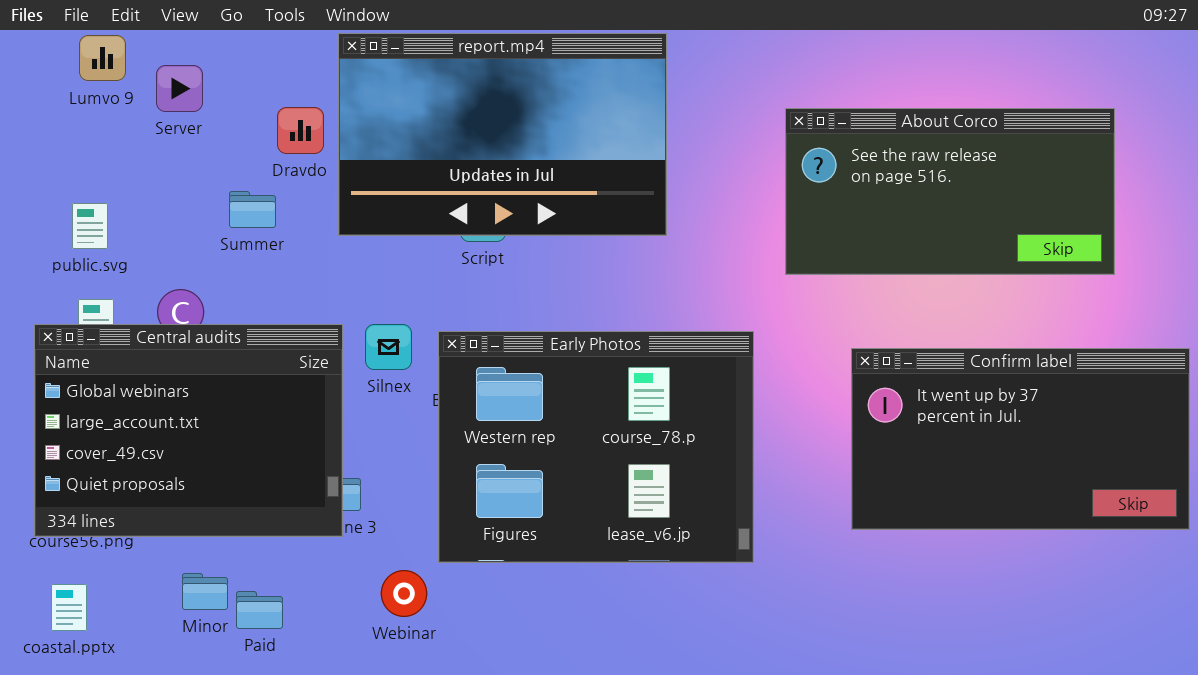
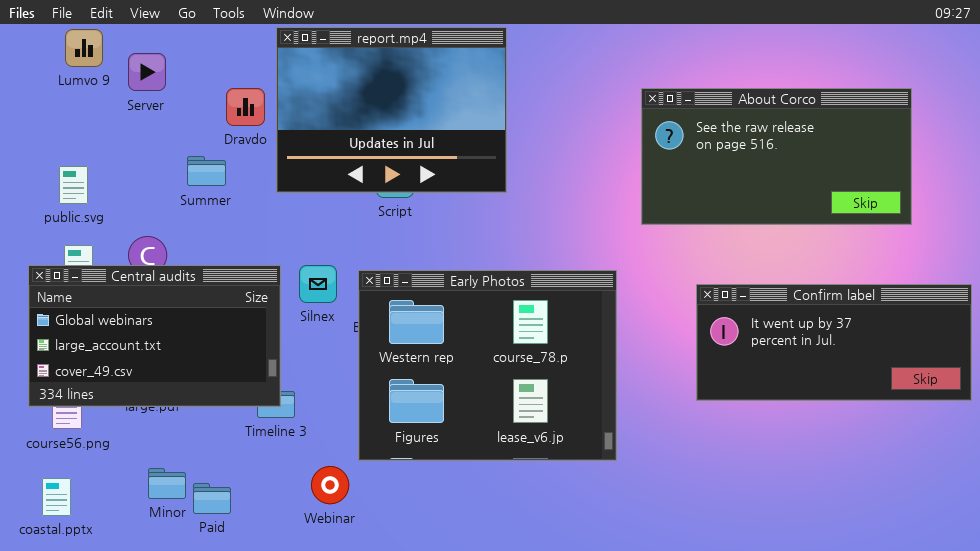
report.mp4: [338,33,667,236] -> [276,27,507,193], resized
Central audits: [34,324,343,537] -> [28,265,281,407], resized
Confirm label: [851,348,1190,530] -> [696,284,972,401], resized

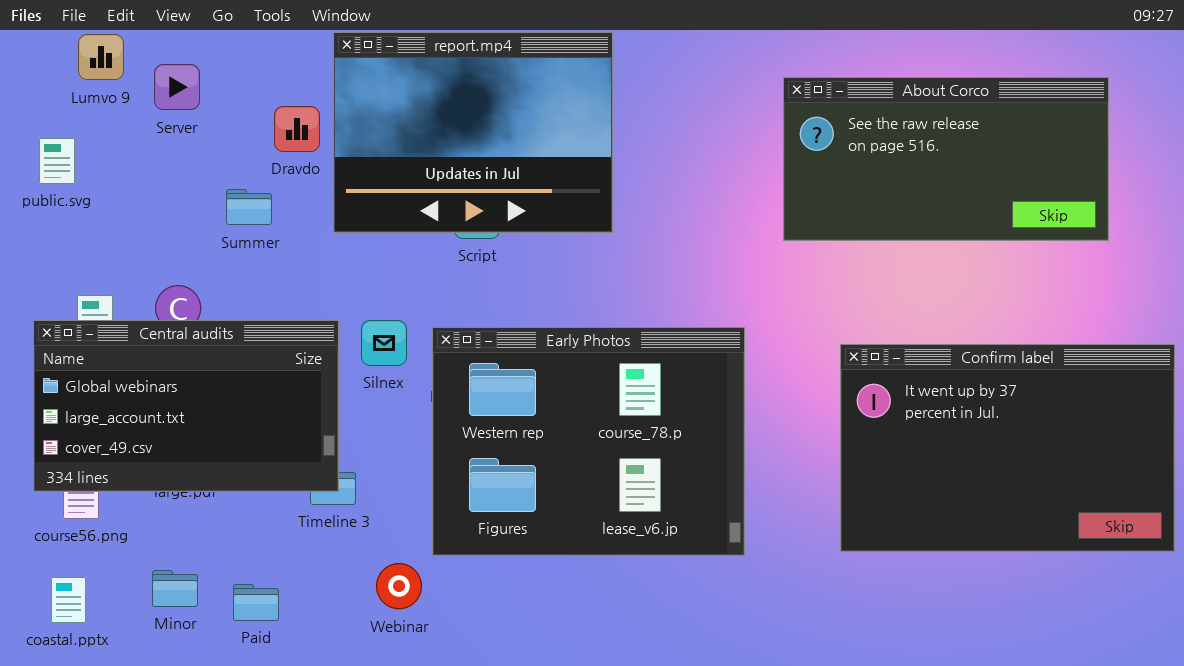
About Corco: [641,88,912,225] -> [783,77,1109,241], moved
public.svg: [59,166,88,204] -> [39,138,75,184], moved
Confirm label: [696,284,972,401] -> [840,344,1175,552], resized
Minor: [148,468,186,499] -> [152,570,198,607], moved

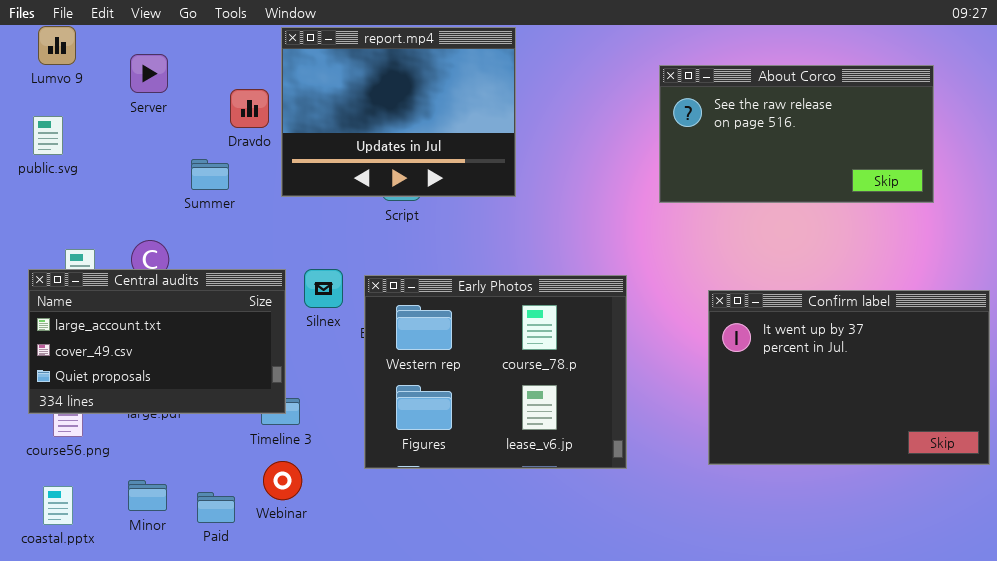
Lumvo 9: [78,34,124,80] -> [38,26,76,65], moved
Central audits: [33,320,339,492] -> [28,269,286,414], scrolled down 1 row
Webinar: [376,563,422,609] -> [263,461,302,500], moved

